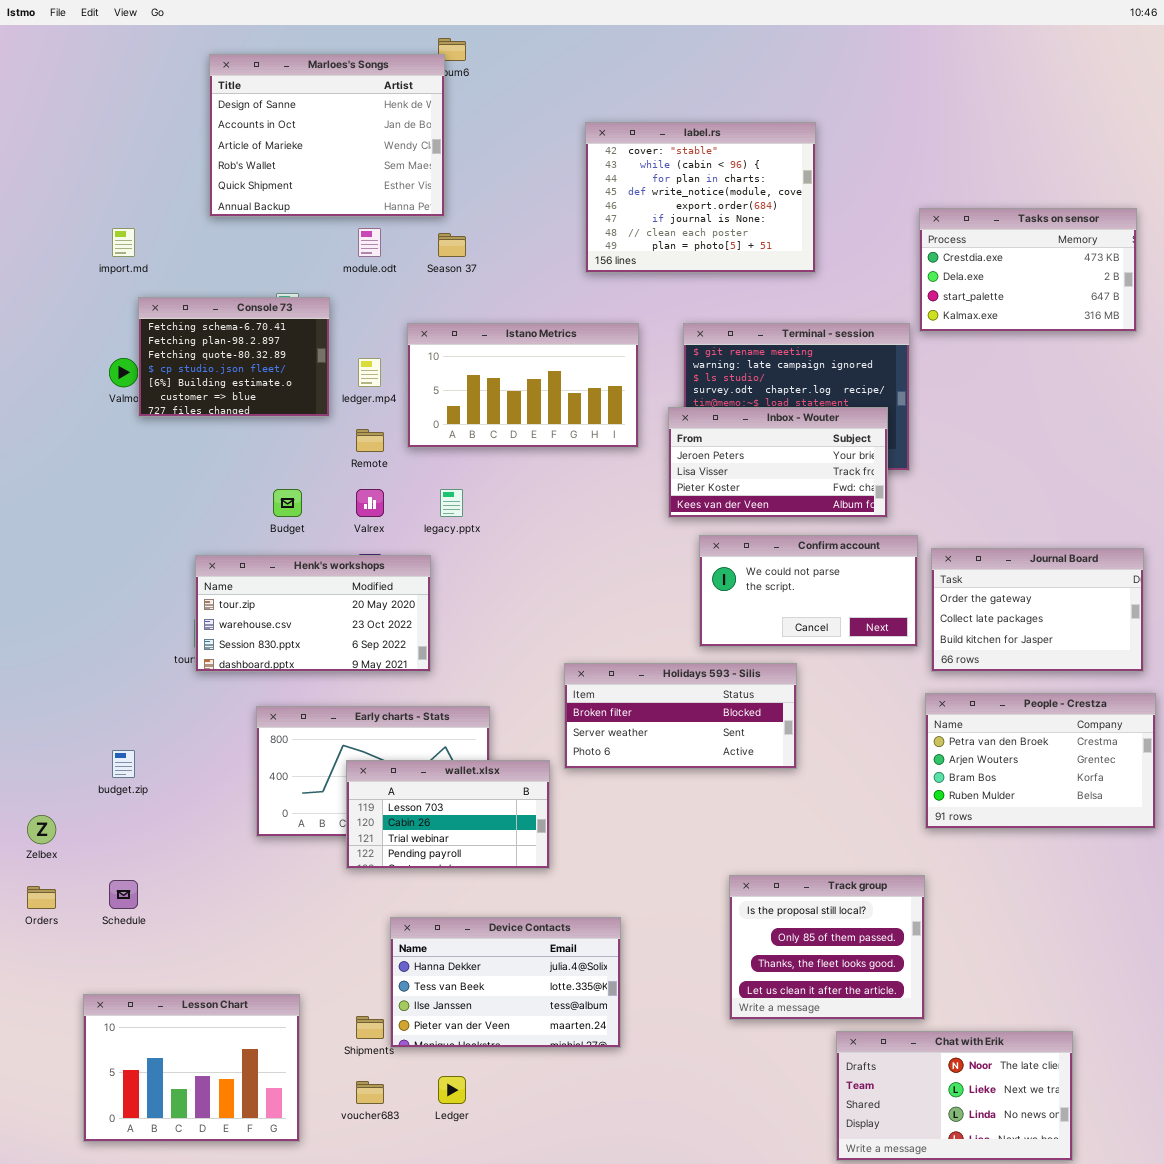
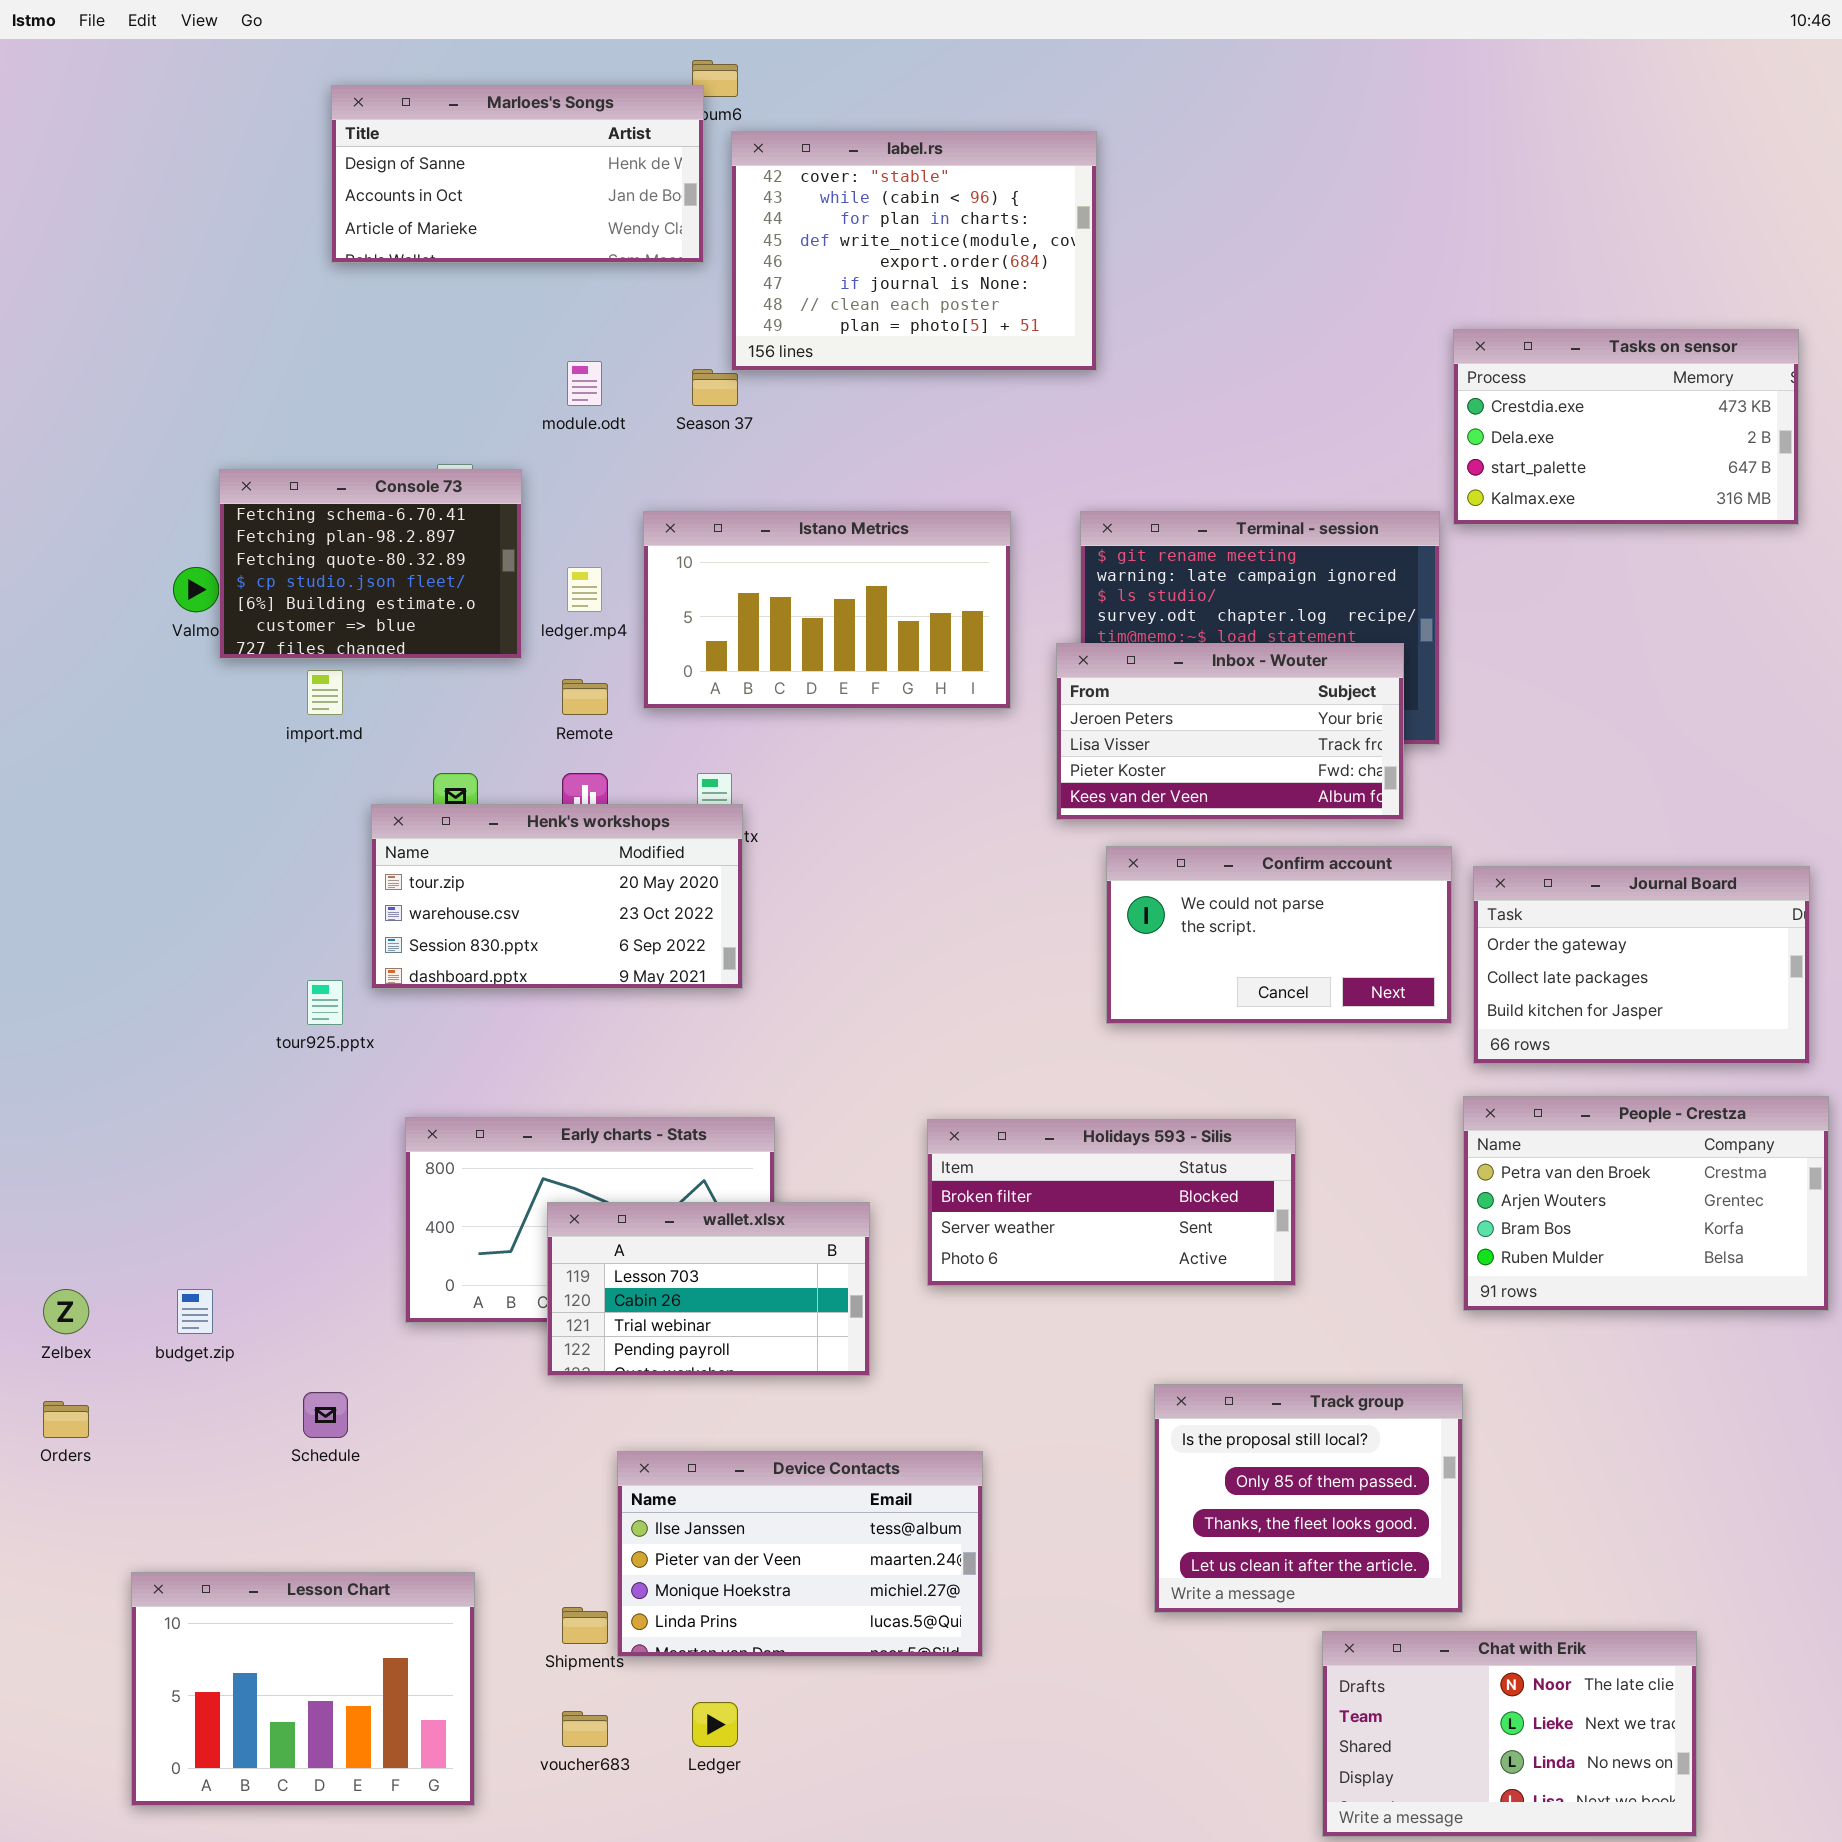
Marloes's Songs: [209,54,445,217] -> [331,85,704,263], resized
label.rs: [585,122,816,273] -> [731,131,1097,371], moved
import.md: [112,228,135,257] -> [307,670,343,715], moved
Henk's workshops: [195,555,431,672] -> [371,804,743,989], moved
Holidays 593 - Silis: [564,663,797,769] -> [927,1119,1296,1286], moved
budget.zip: [112,750,135,778] -> [177,1289,213,1334], moved
Schedule: [109,880,138,909] -> [303,1392,348,1438], moved
Device Contacts: [390,917,621,1048] -> [617,1451,983,1657], scrolled down 2 rows

